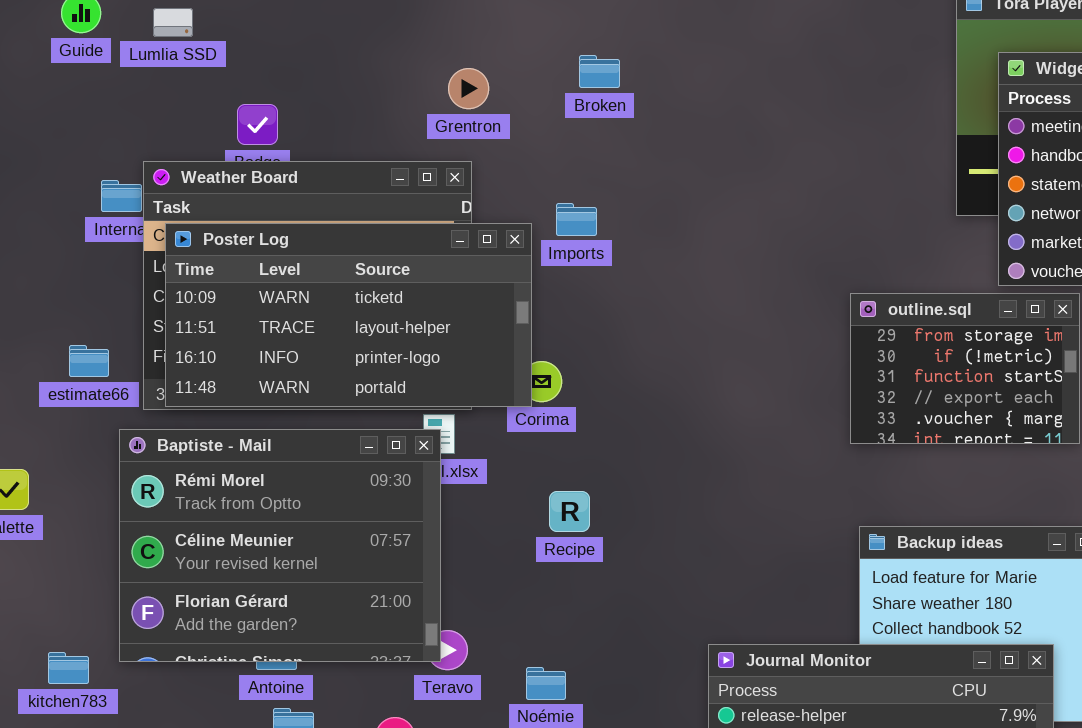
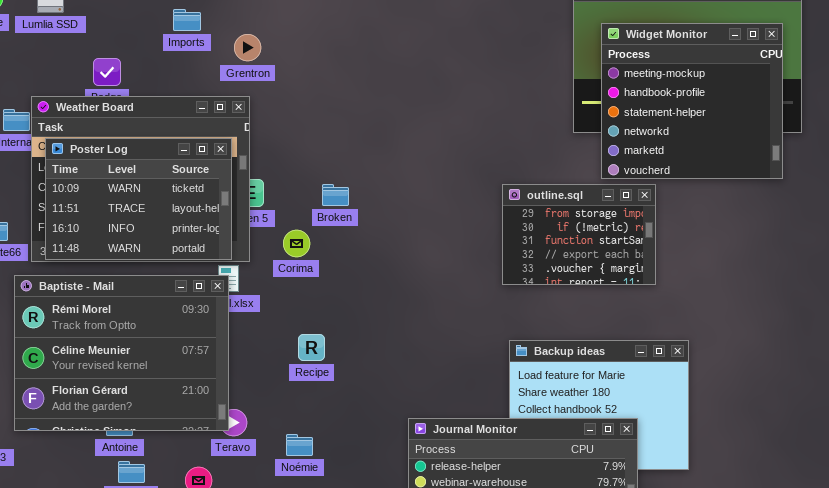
Broken: [579,55,620,88] -> [322,184,349,206], moved
Imports: [556,203,597,236] -> [173,9,201,31], moved
Poster Log: [165,223,532,407] -> [45,138,232,260], resized
Recipe: [549,491,590,532] -> [298,334,325,361], moved

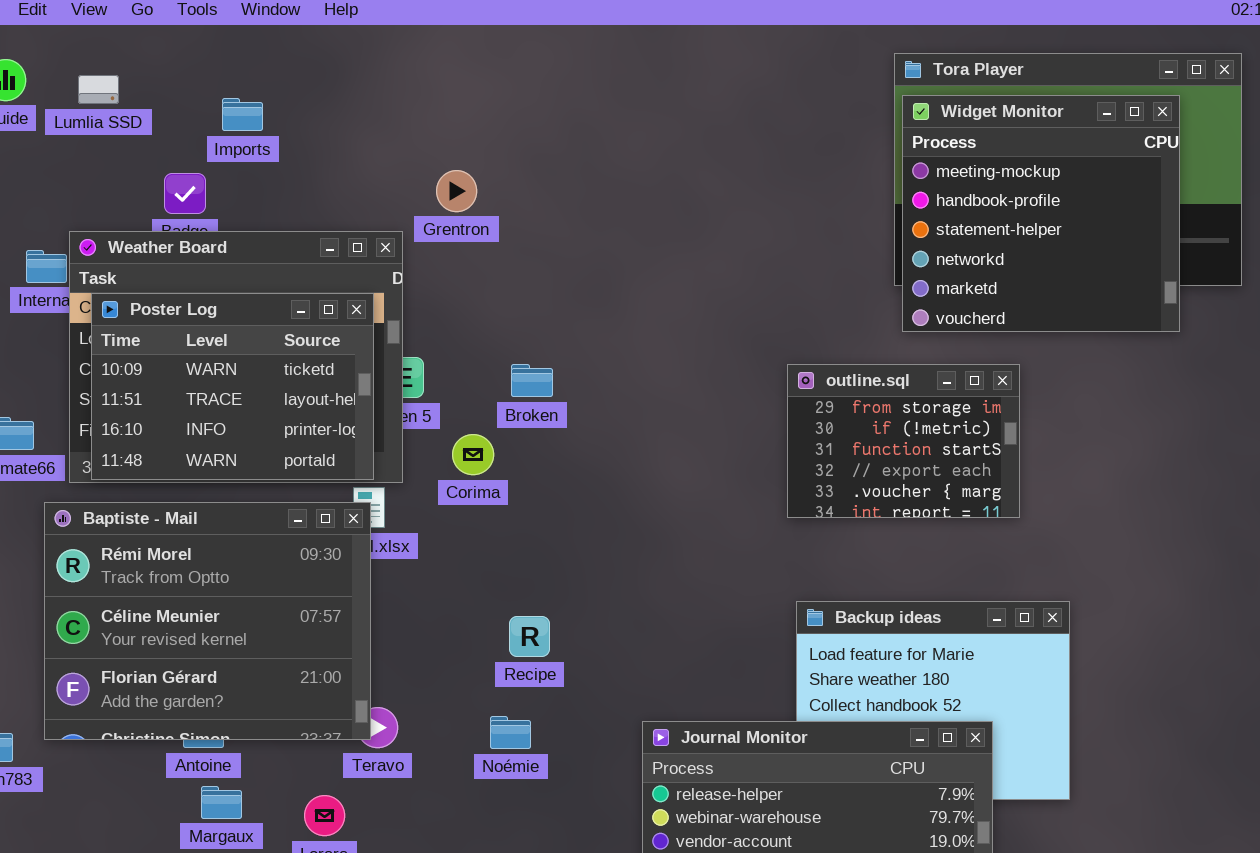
Imports: [173,9,201,31] -> [222,98,263,131], moved
Widget Monitor: [601,23,783,179] -> [902,95,1180,332], moved
Grentron: [234,34,261,61] -> [436,170,477,212], moved
Recipe: [298,334,325,361] -> [509,616,550,657], moved
Noémie: [286,434,313,456] -> [490,716,531,749], moved

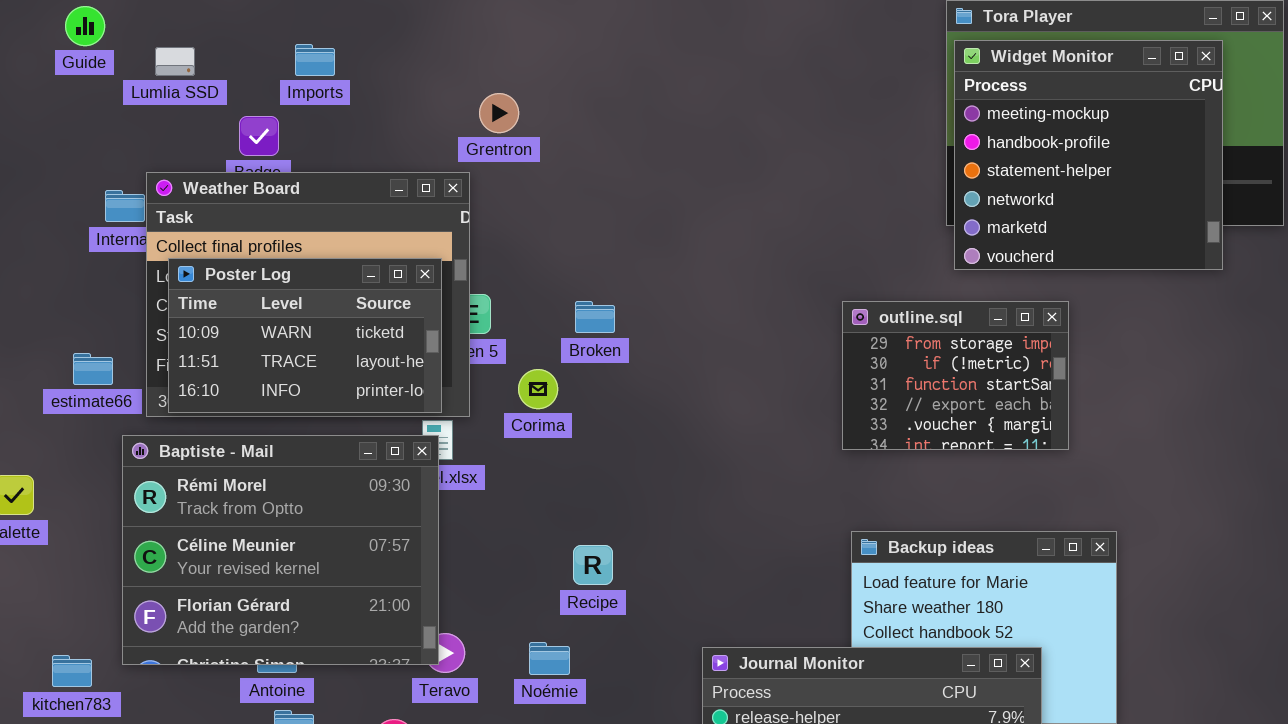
Lumlia SSD: [78,75,119,104] -> [155,47,195,76], moved
Grentron: [436,170,477,212] -> [479,93,519,133], moved
Poster Log: [91,293,374,480] -> [168,258,442,413], resized
Noémie: [490,716,531,749] -> [529,642,570,675], moved

